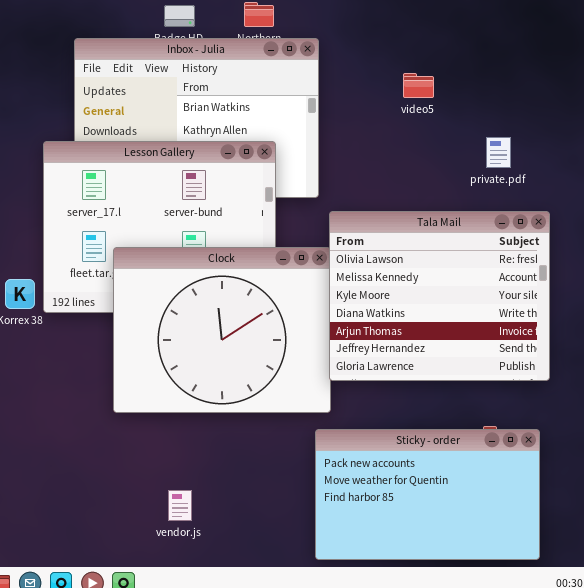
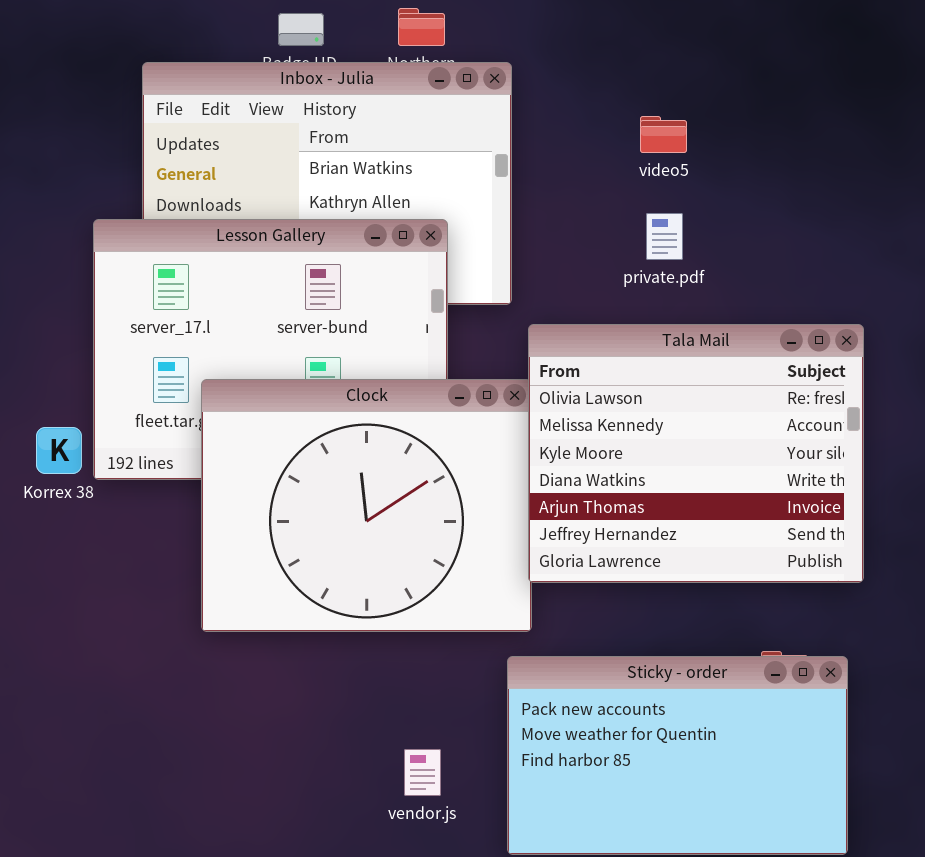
private.pdf: [486,137,511,168] -> [646,213,683,260], moved
vendor.js: [168,490,192,521] -> [404,749,441,796], moved

